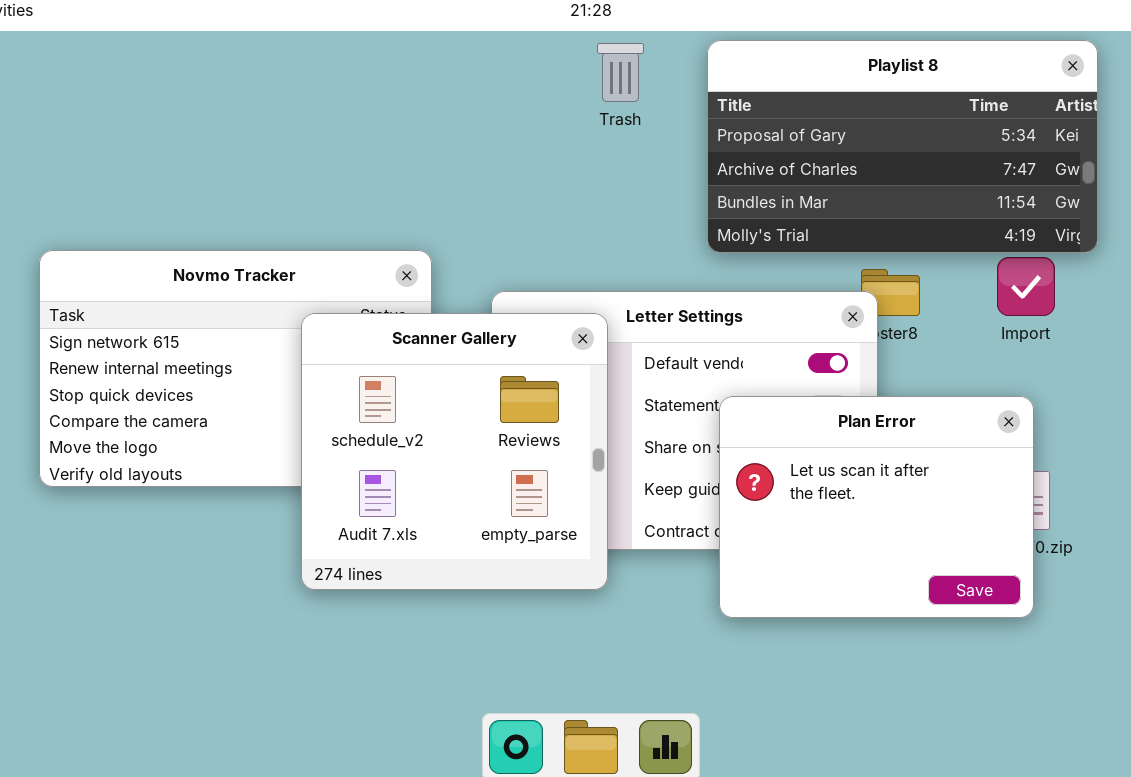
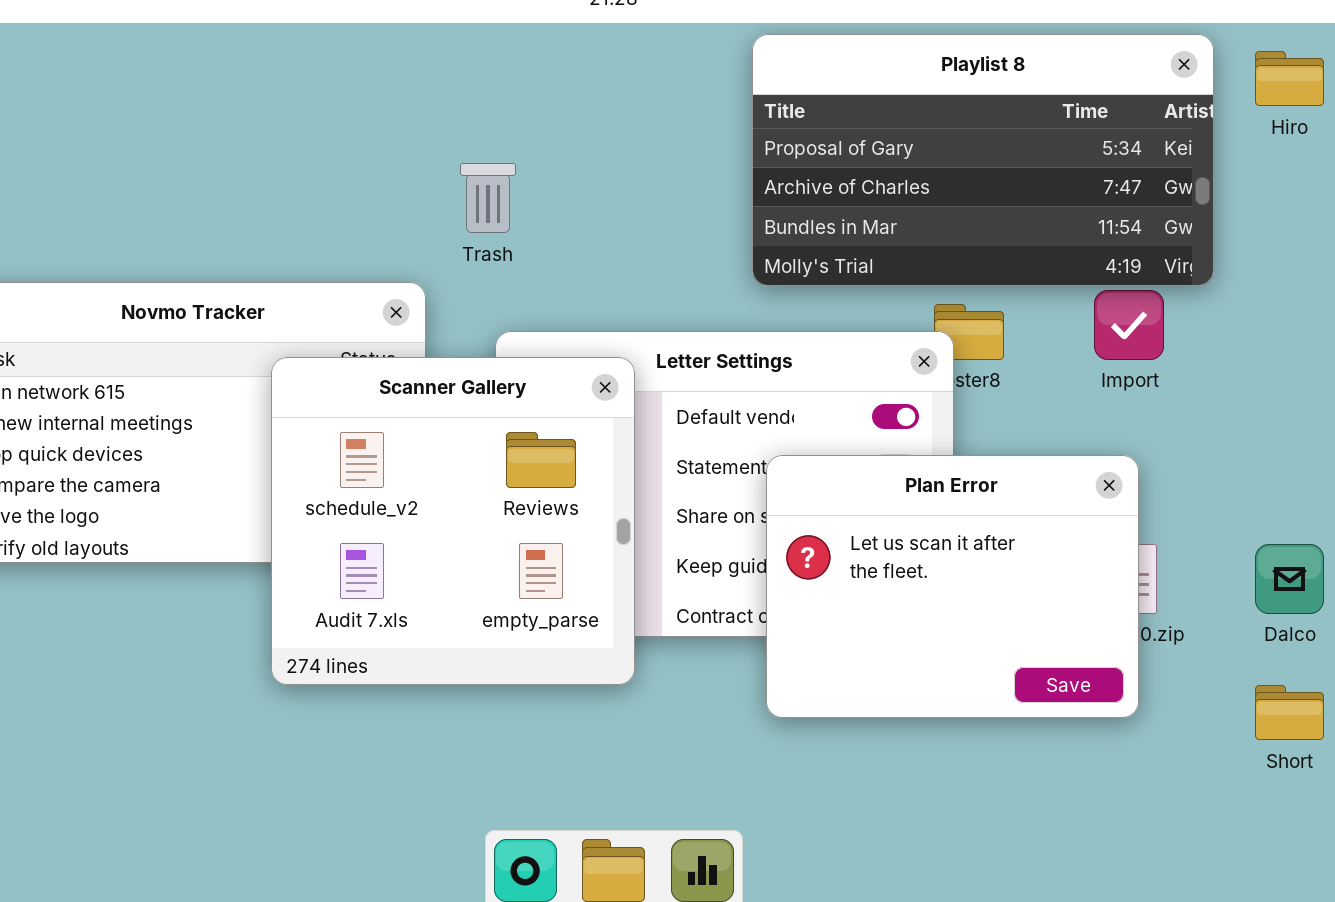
Trash: [597,43,644,102] -> [460,163,516,233], moved

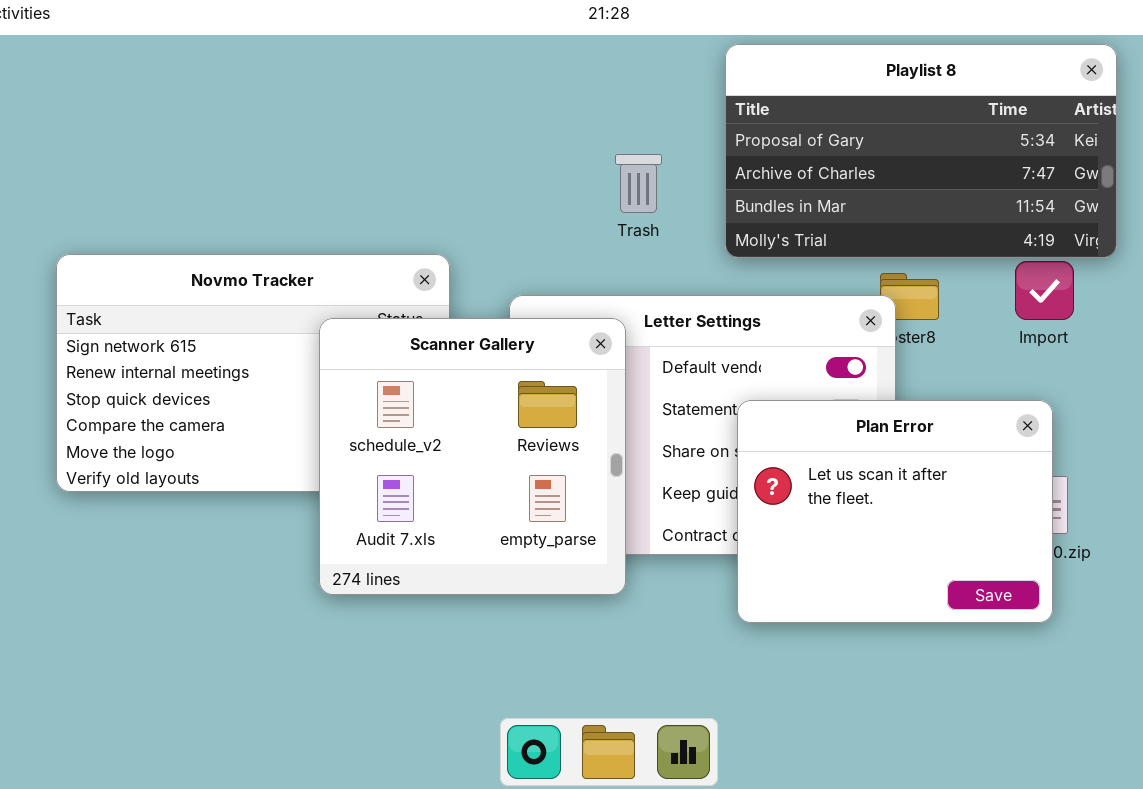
Trash: [460,163,516,233] -> [615,154,662,213], moved

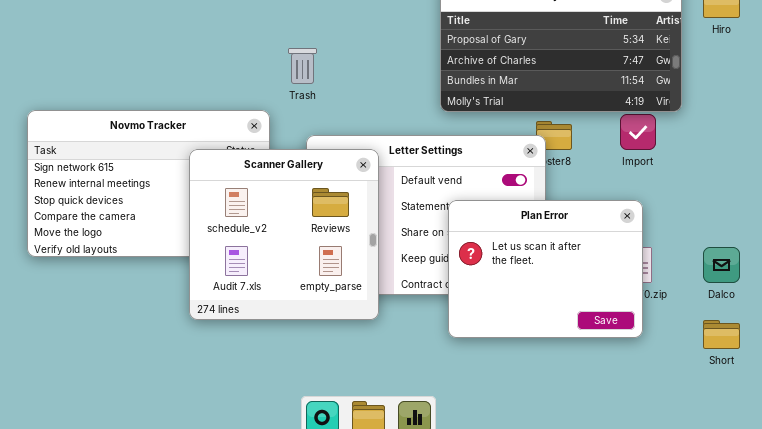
Trash: [615,154,662,213] -> [288,48,317,84], moved

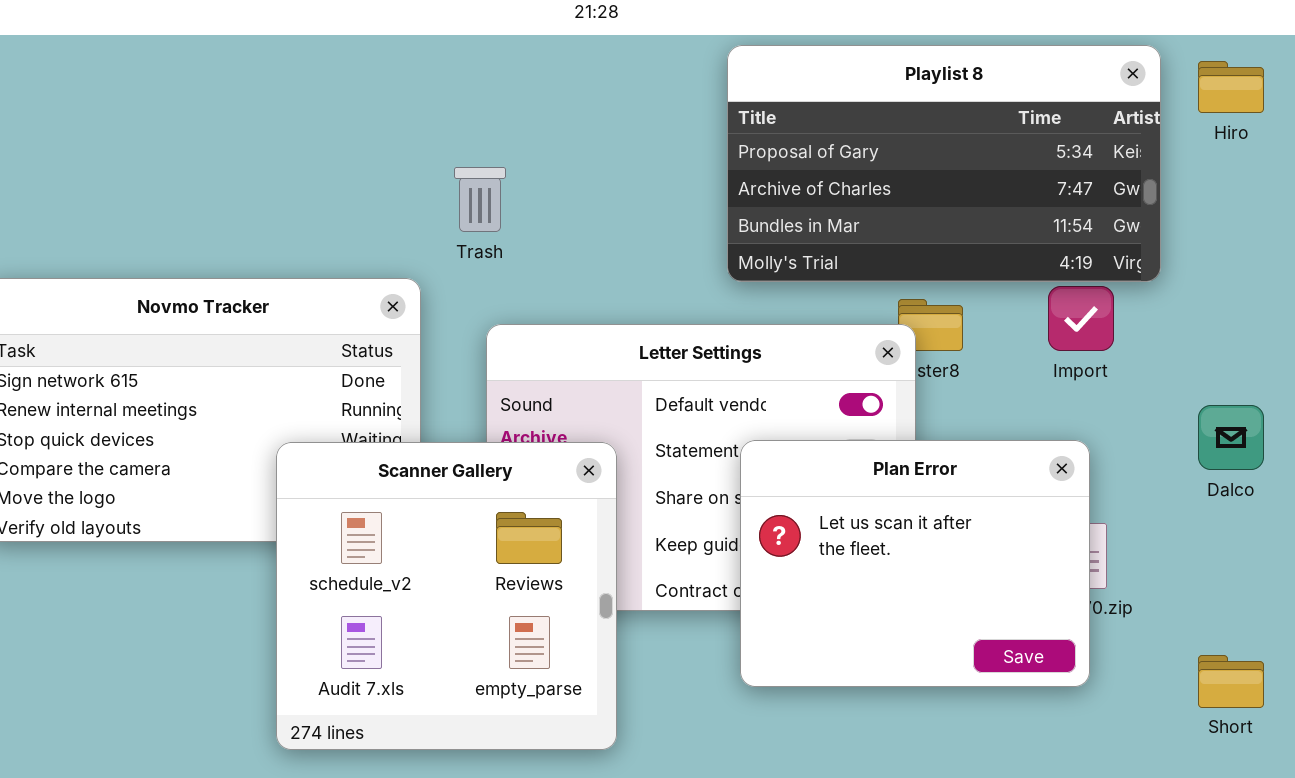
Scanner Gallery: [189,149,379,320] -> [276,442,617,750], moved
Dalco: [703,247,740,283] -> [1198,405,1264,470], moved

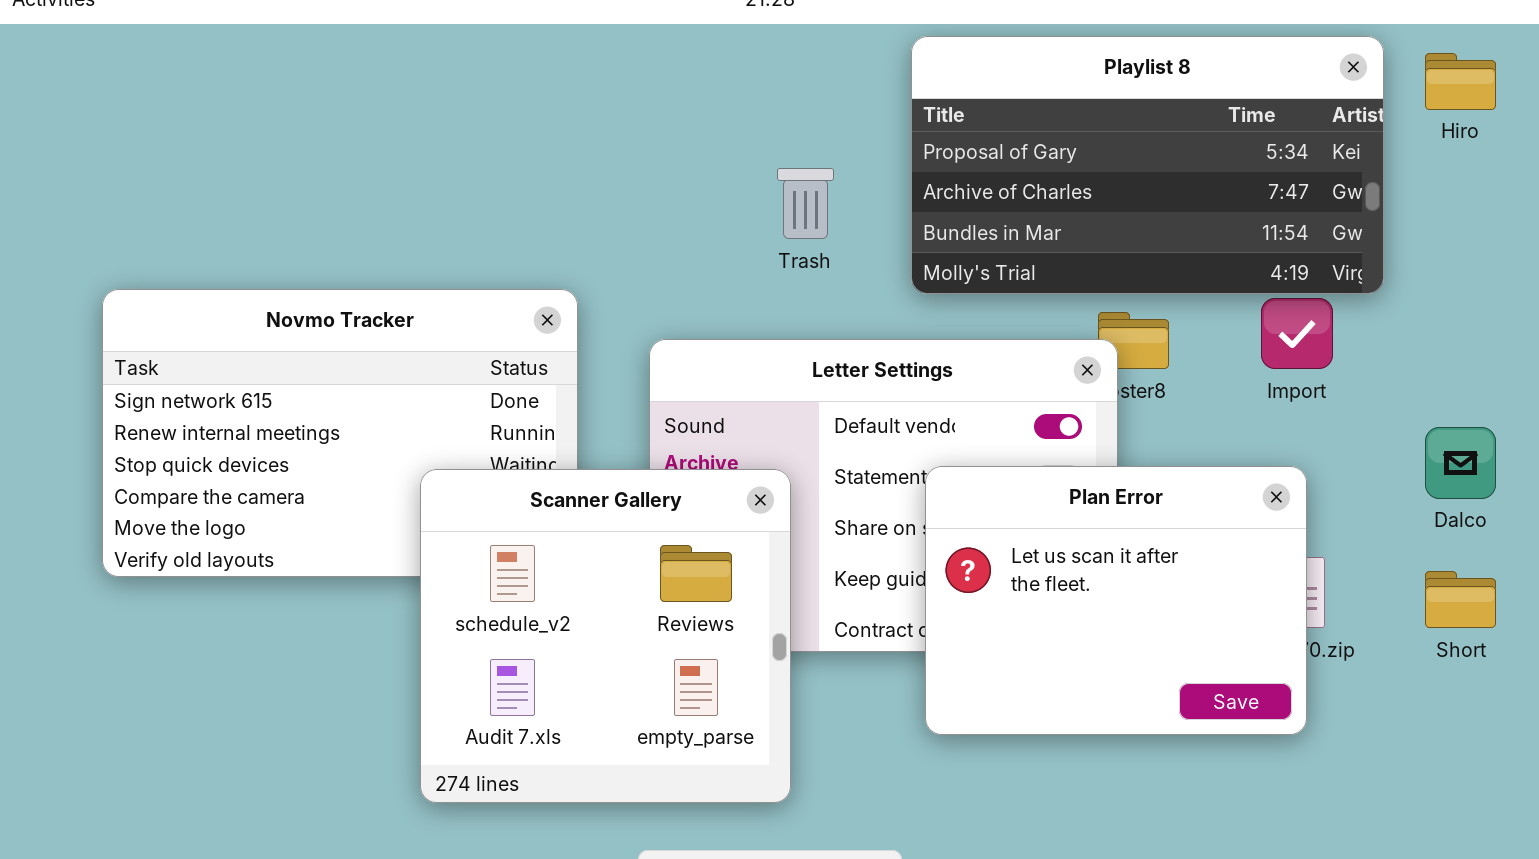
Trash: [454,167,506,232] -> [777,168,834,239], moved
Short: [1198,655,1264,708] -> [1425,571,1496,628], moved

